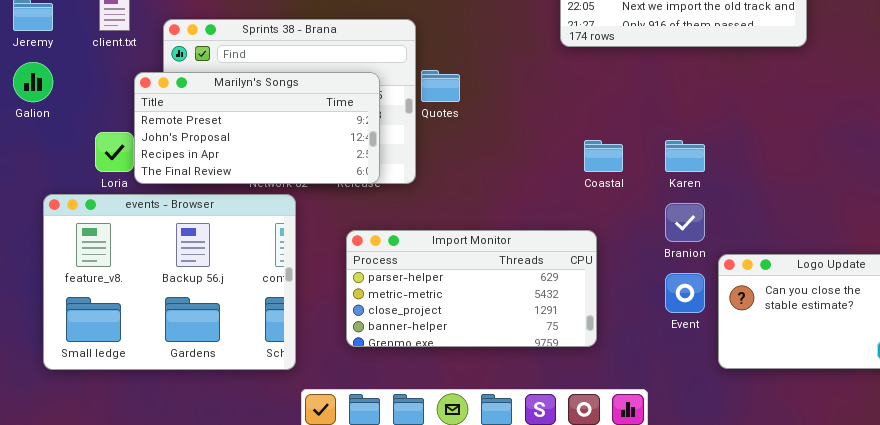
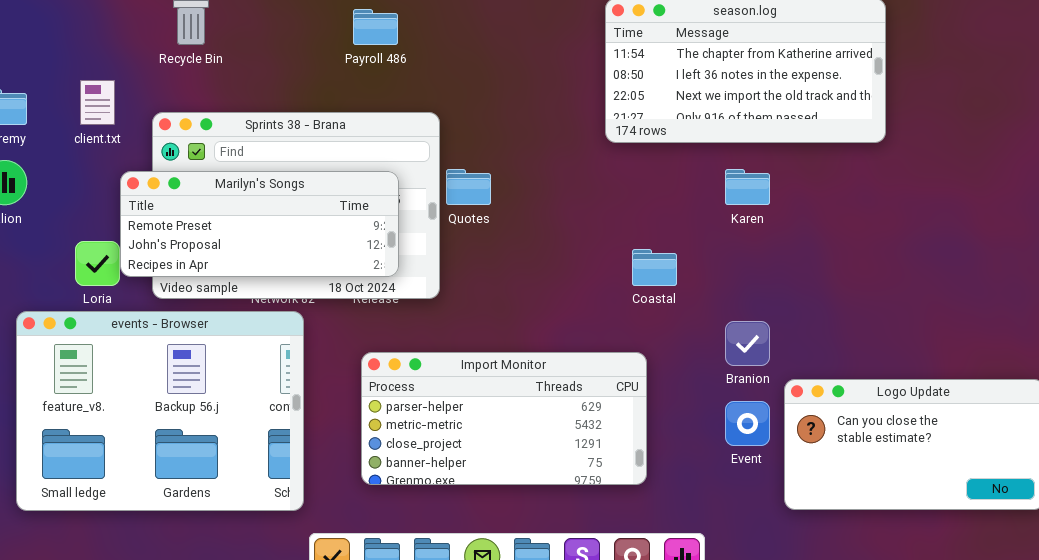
Marilyn's Songs: [134,72,380,184] -> [120,171,399,277], resized
Karen: [665,140,705,172] -> [725,169,770,205], moved

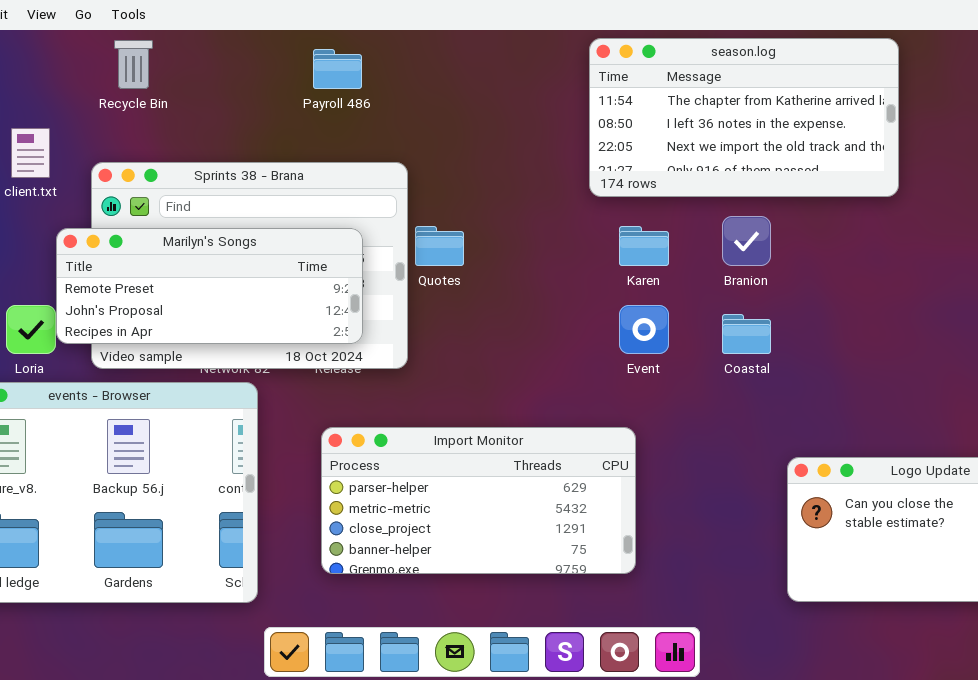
Karen: [725,169,770,205] -> [619,226,669,266], moved
Coastal: [632,249,677,286] -> [722,314,771,354], moved
Branion: [725,321,770,366] -> [722,216,771,266], moved
Event: [725,401,770,446] -> [619,305,669,354], moved

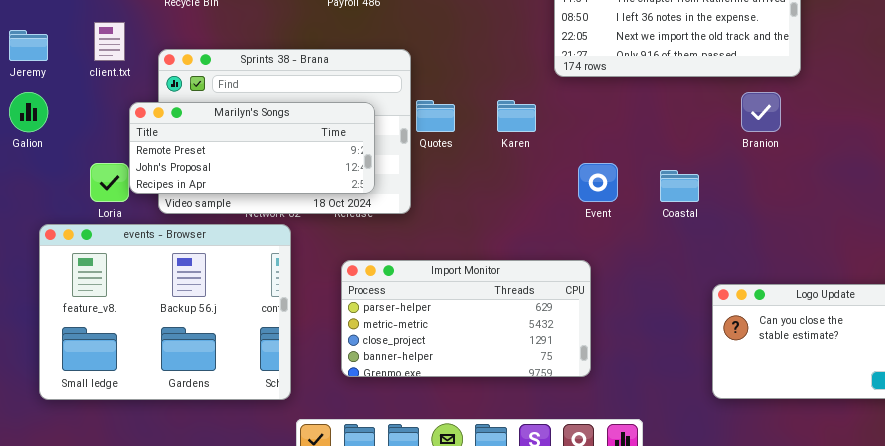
Branion: [722,216,771,266] -> [741,92,781,132], moved
Karen: [619,226,669,266] -> [497,100,536,132], moved

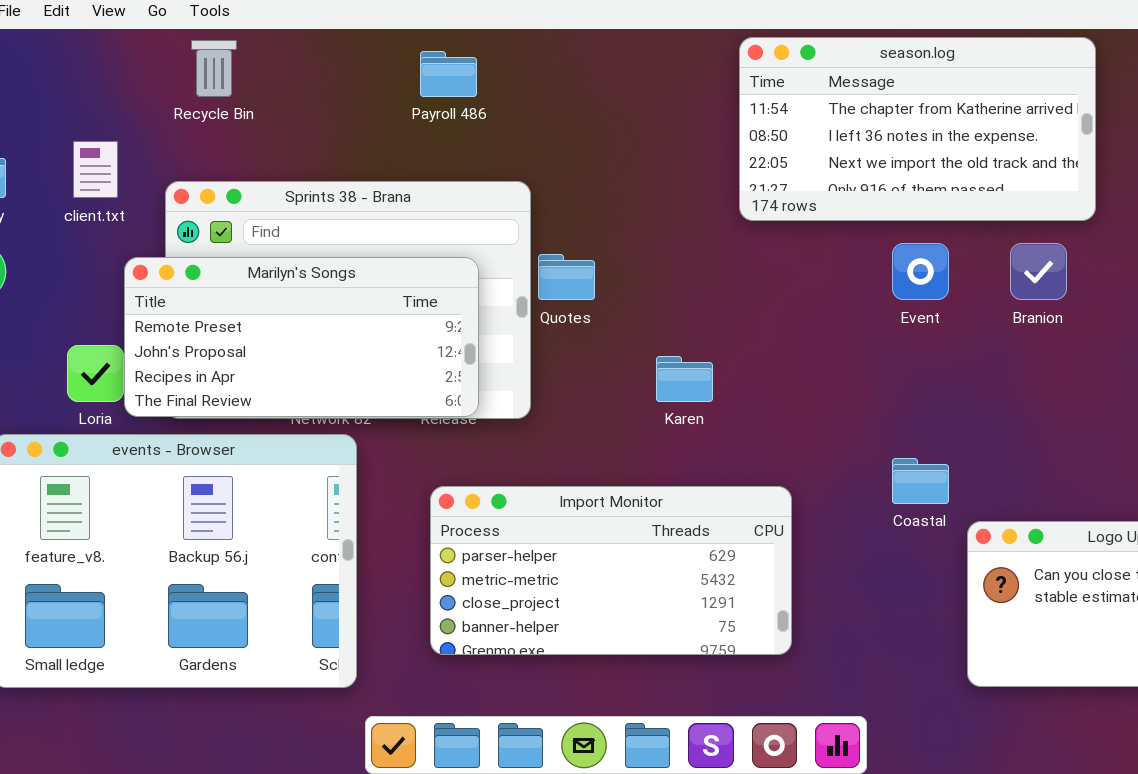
Karen: [497,100,536,132] -> [656,356,713,402], moved
Marilyn's Songs: [129,102,375,194] -> [124,257,479,417], resized
Event: [578,163,618,202] -> [892,243,949,300], moved
Coastal: [660,170,699,202] -> [892,458,949,504], moved

